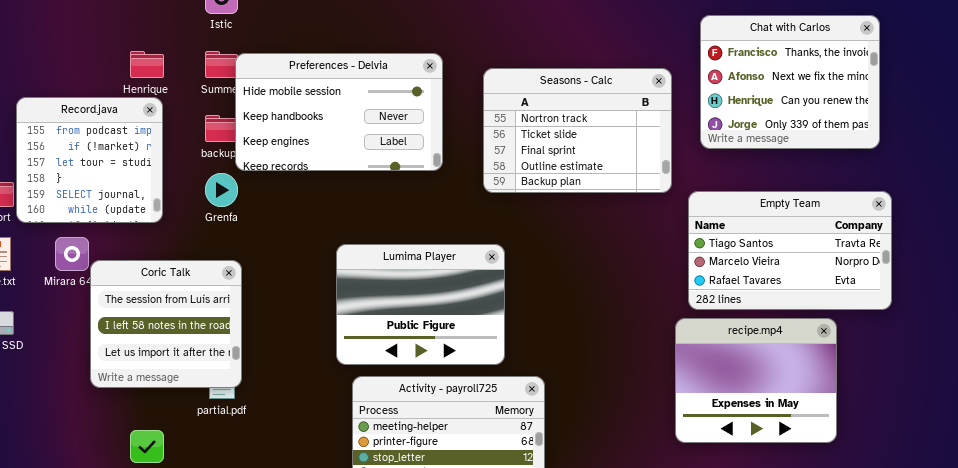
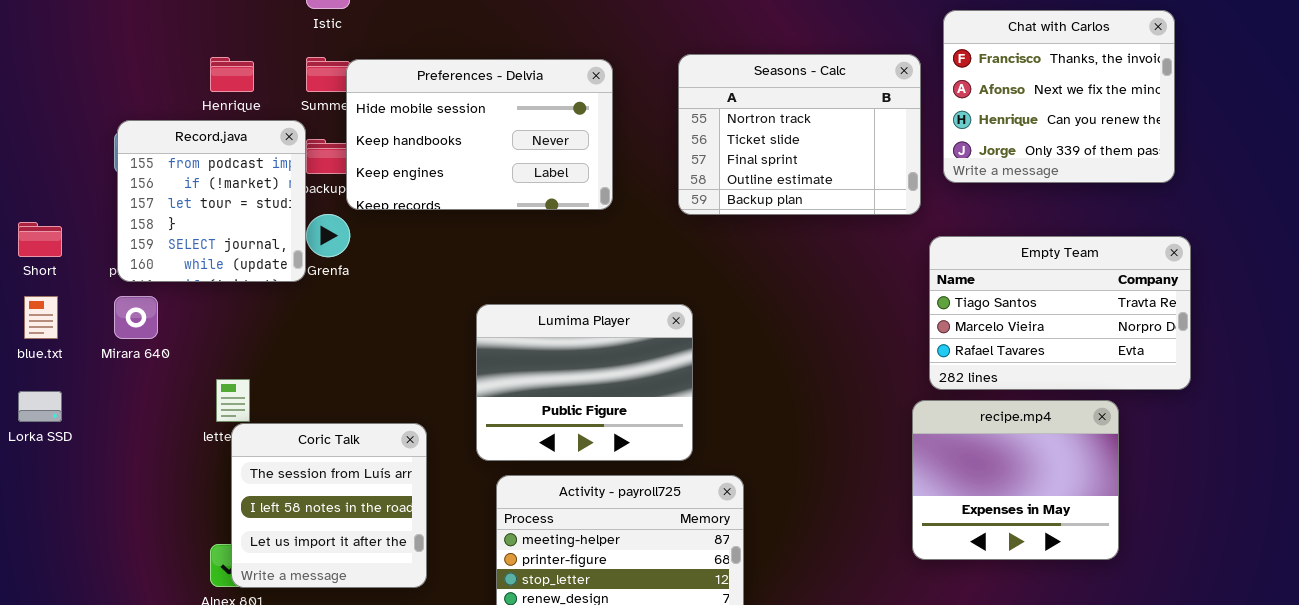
Seasons - Calc: [483,68,672,193] -> [678,54,921,215], moved
Record.java: [16,97,163,223] -> [117,120,306,282], moved
Coric Talk: [90,260,242,388] -> [231,423,427,588], moved

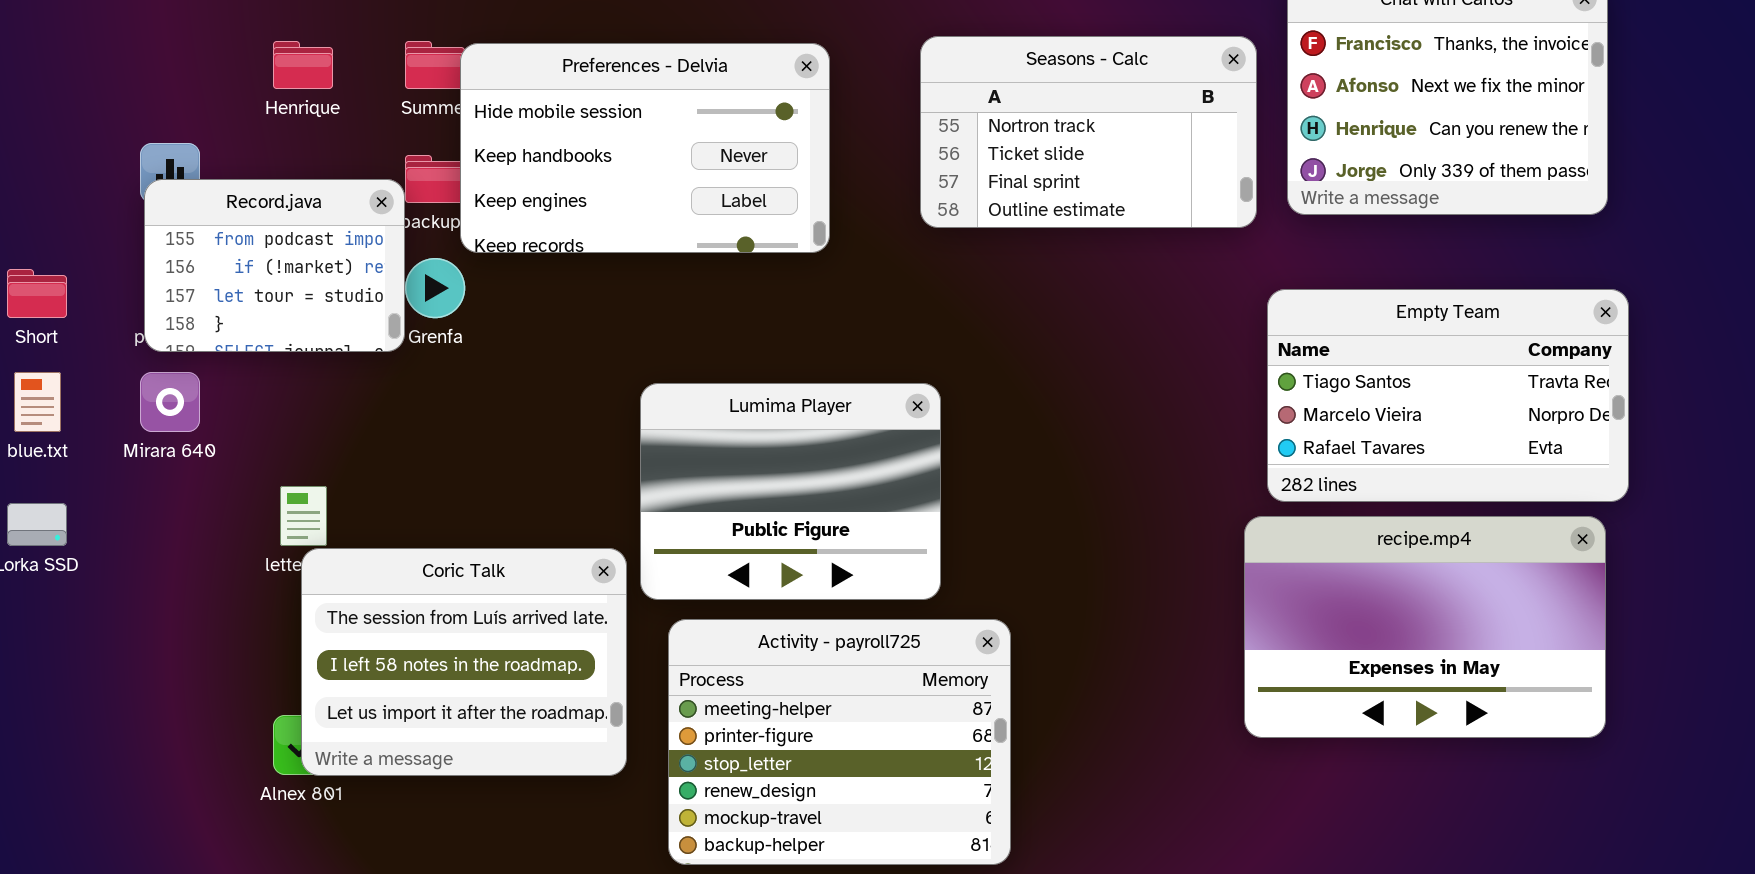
Seasons - Calc: [678,54,921,215] -> [920,36,1257,228], resized
Record.java: [117,120,306,282] -> [144,179,405,352], resized
recipe.mp4: [912,400,1119,560] -> [1244,516,1606,738], resized
Coric Talk: [231,423,427,588] -> [301,548,627,776], resized

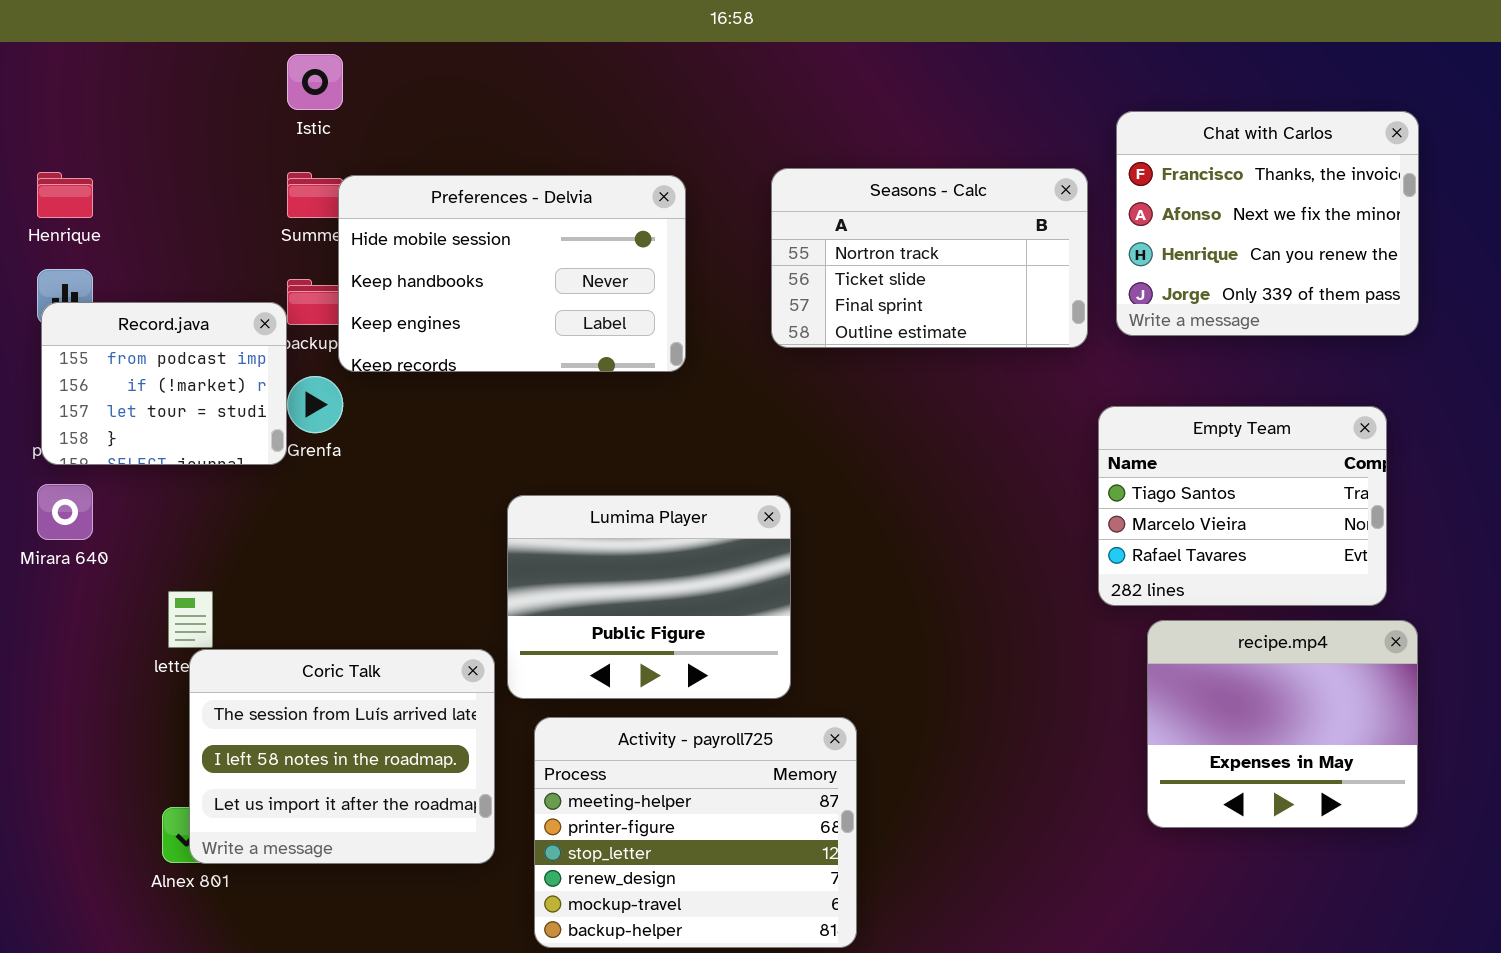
Henrique: [273,41,333,89] -> [37,172,93,218], moved
Empty Team: [1267,289,1629,502] -> [1098,406,1387,606], resized
recipe.mp4: [1244,516,1606,738] -> [1147,620,1418,828], resized

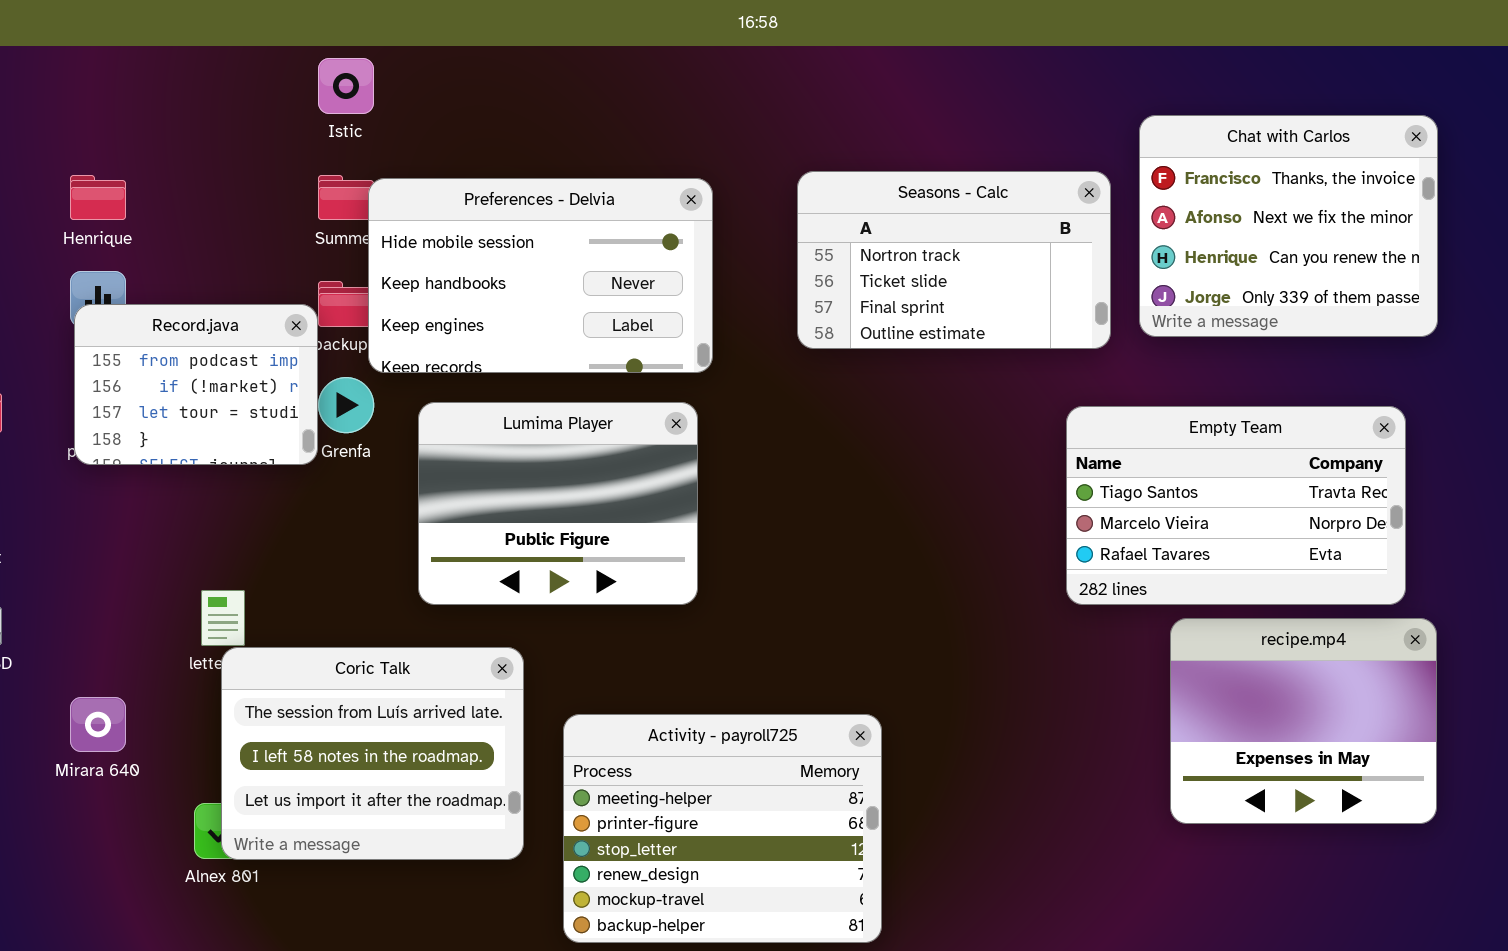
Empty Team: [1098,406,1387,606] -> [1066,406,1406,605], resized
Mirara 640: [37,484,93,540] -> [70,697,126,752], moved
Lumima Player: [507,495,791,699] -> [418,402,698,605], moved

